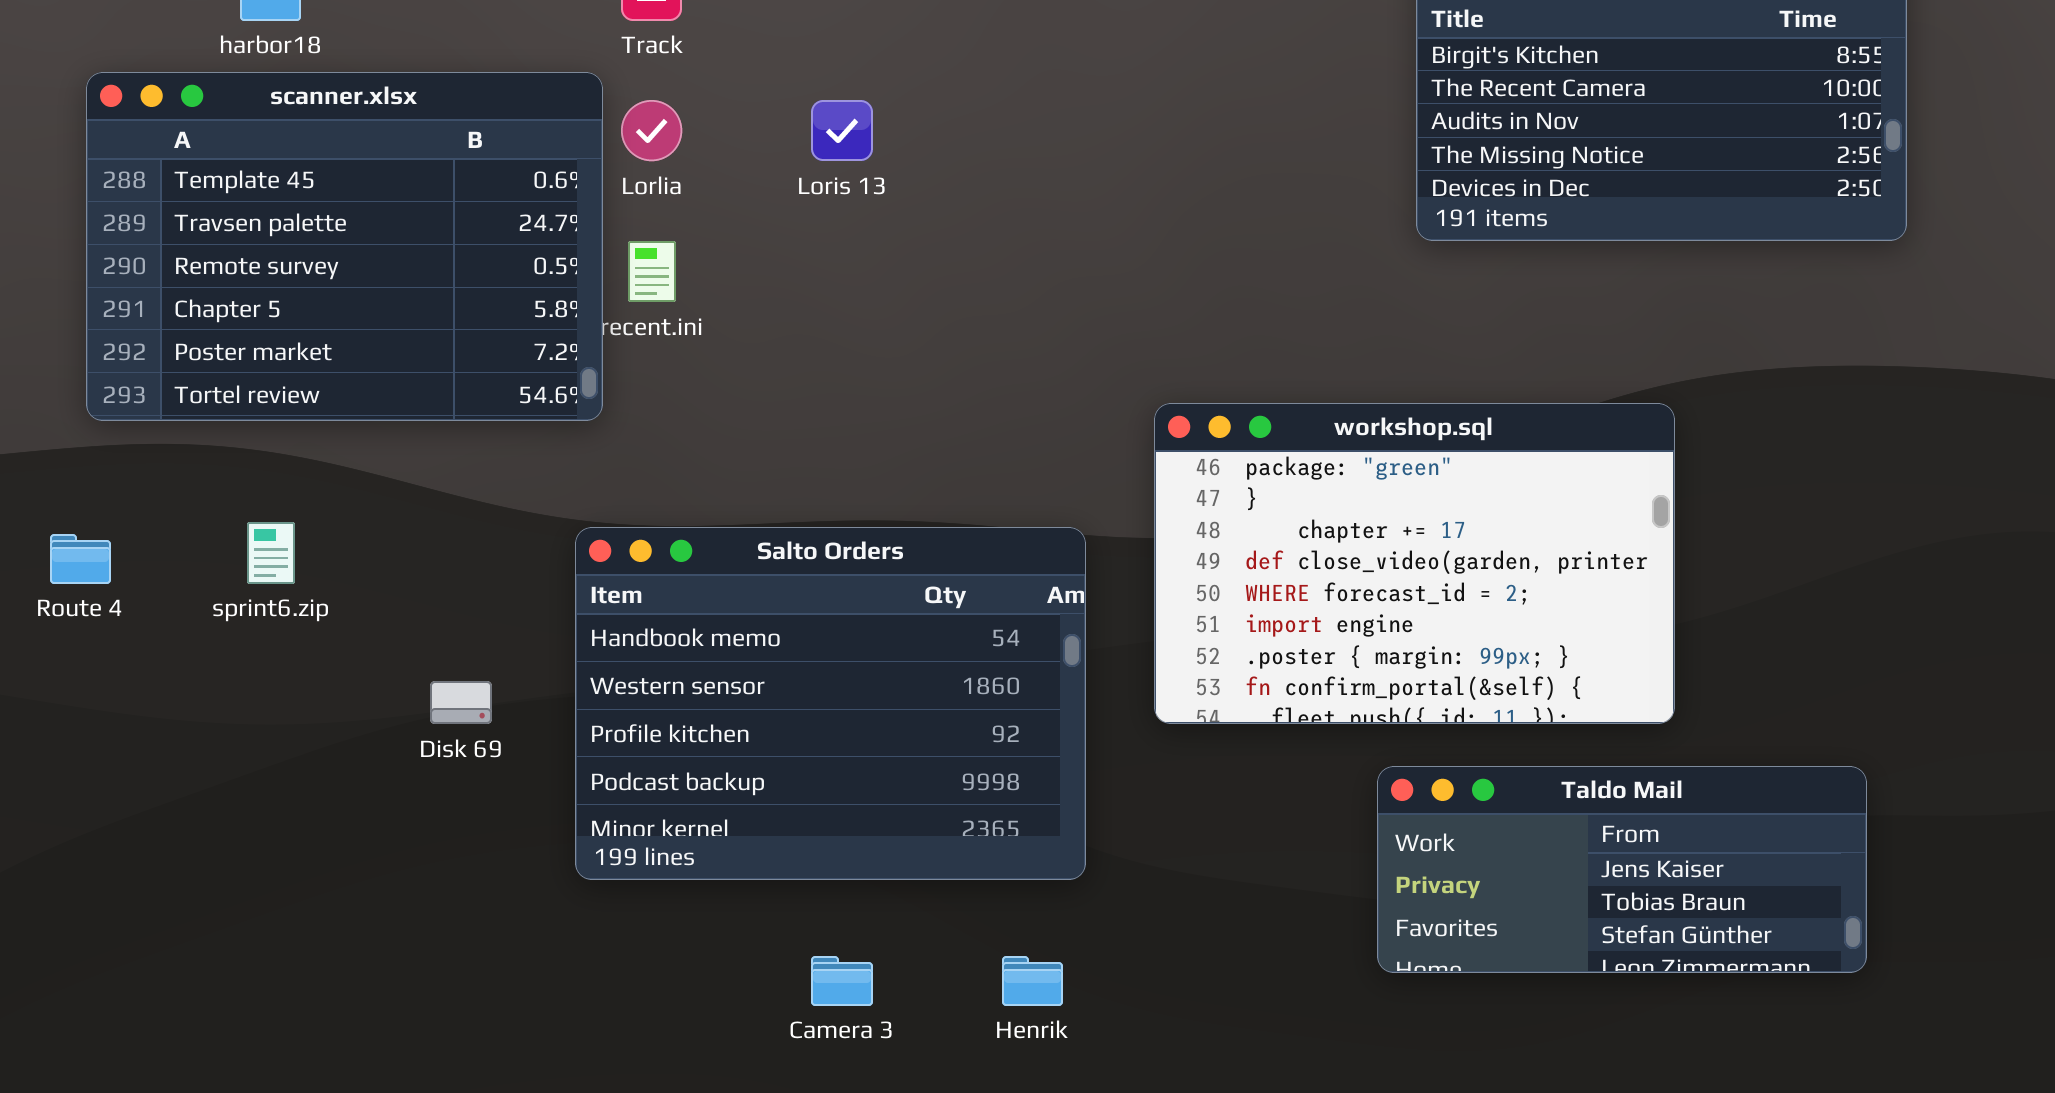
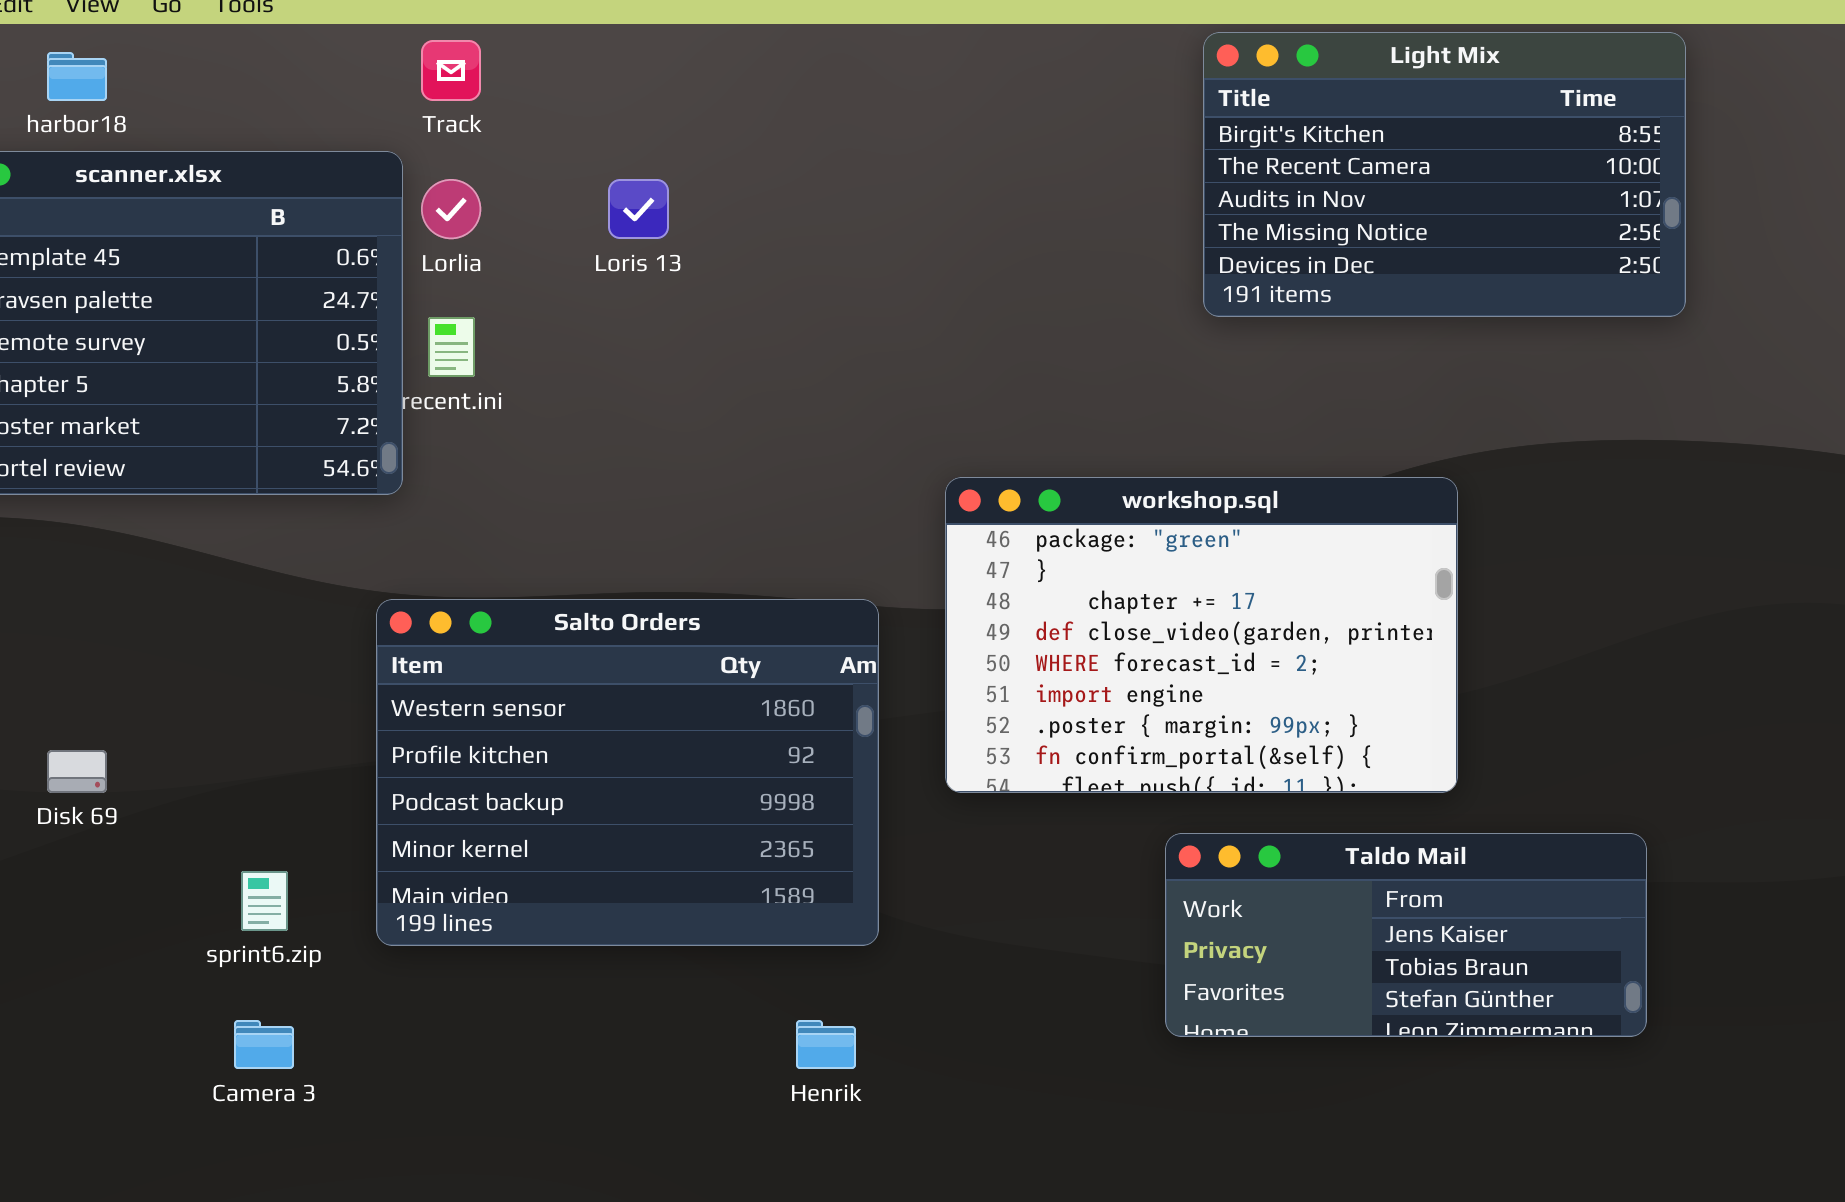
sprint6.zip: [247,522,295,584] -> [241,871,288,931], moved
Salto Orders: [575,527,1086,880] -> [376,599,879,946], scrolled down 1 row
Disk 69: [430,681,492,724] -> [47,750,107,793], moved
Camera 3: [811,956,873,1006] -> [234,1020,294,1069], moved

